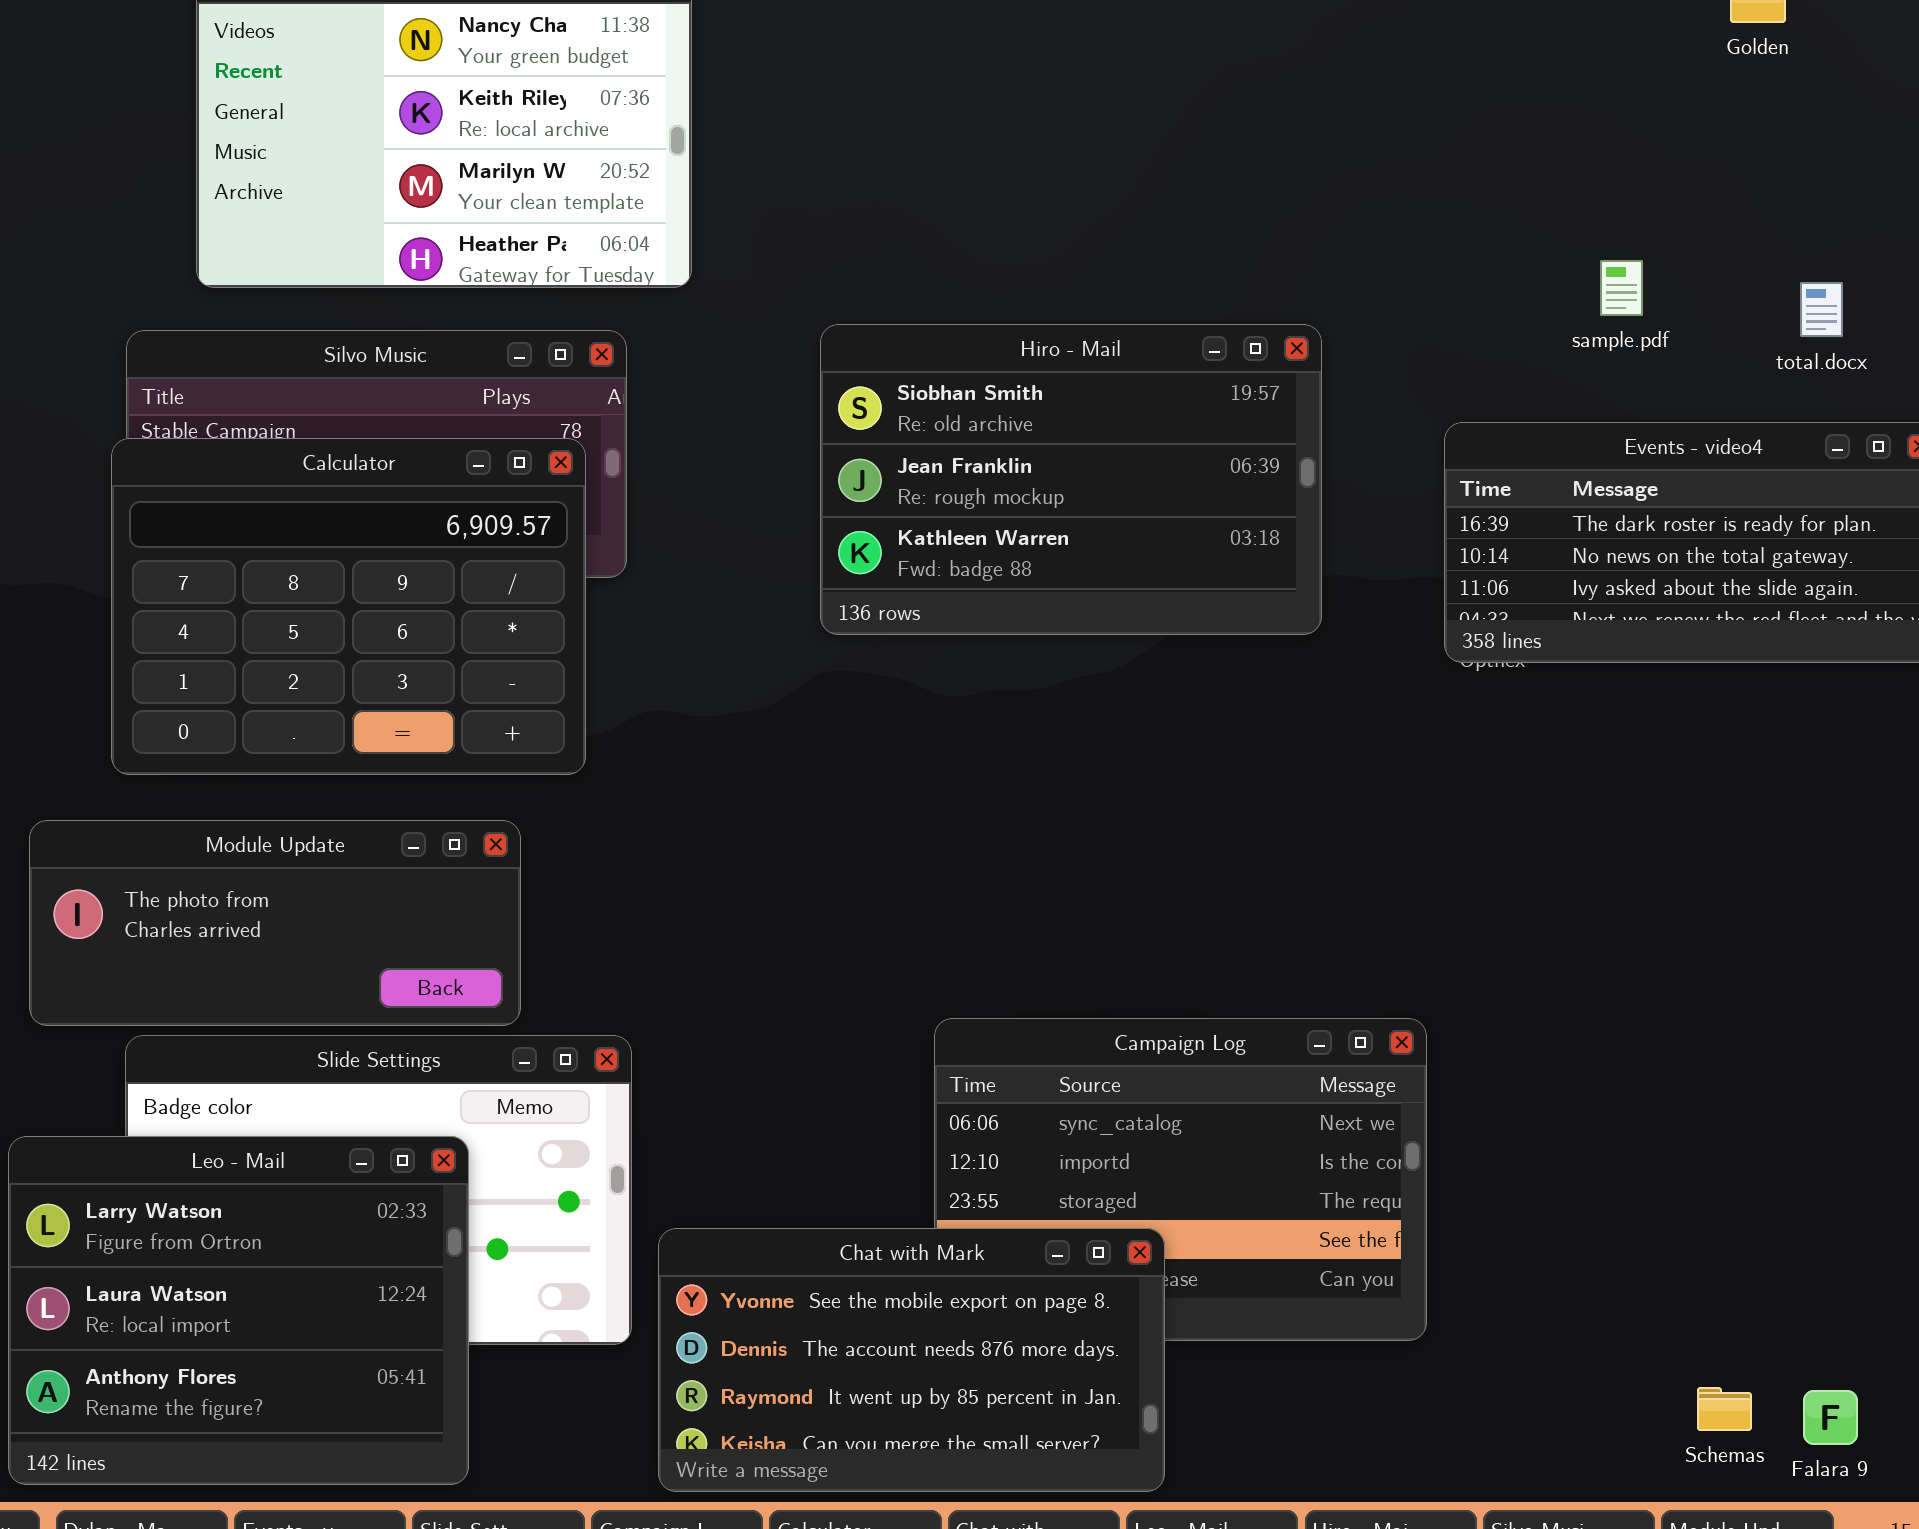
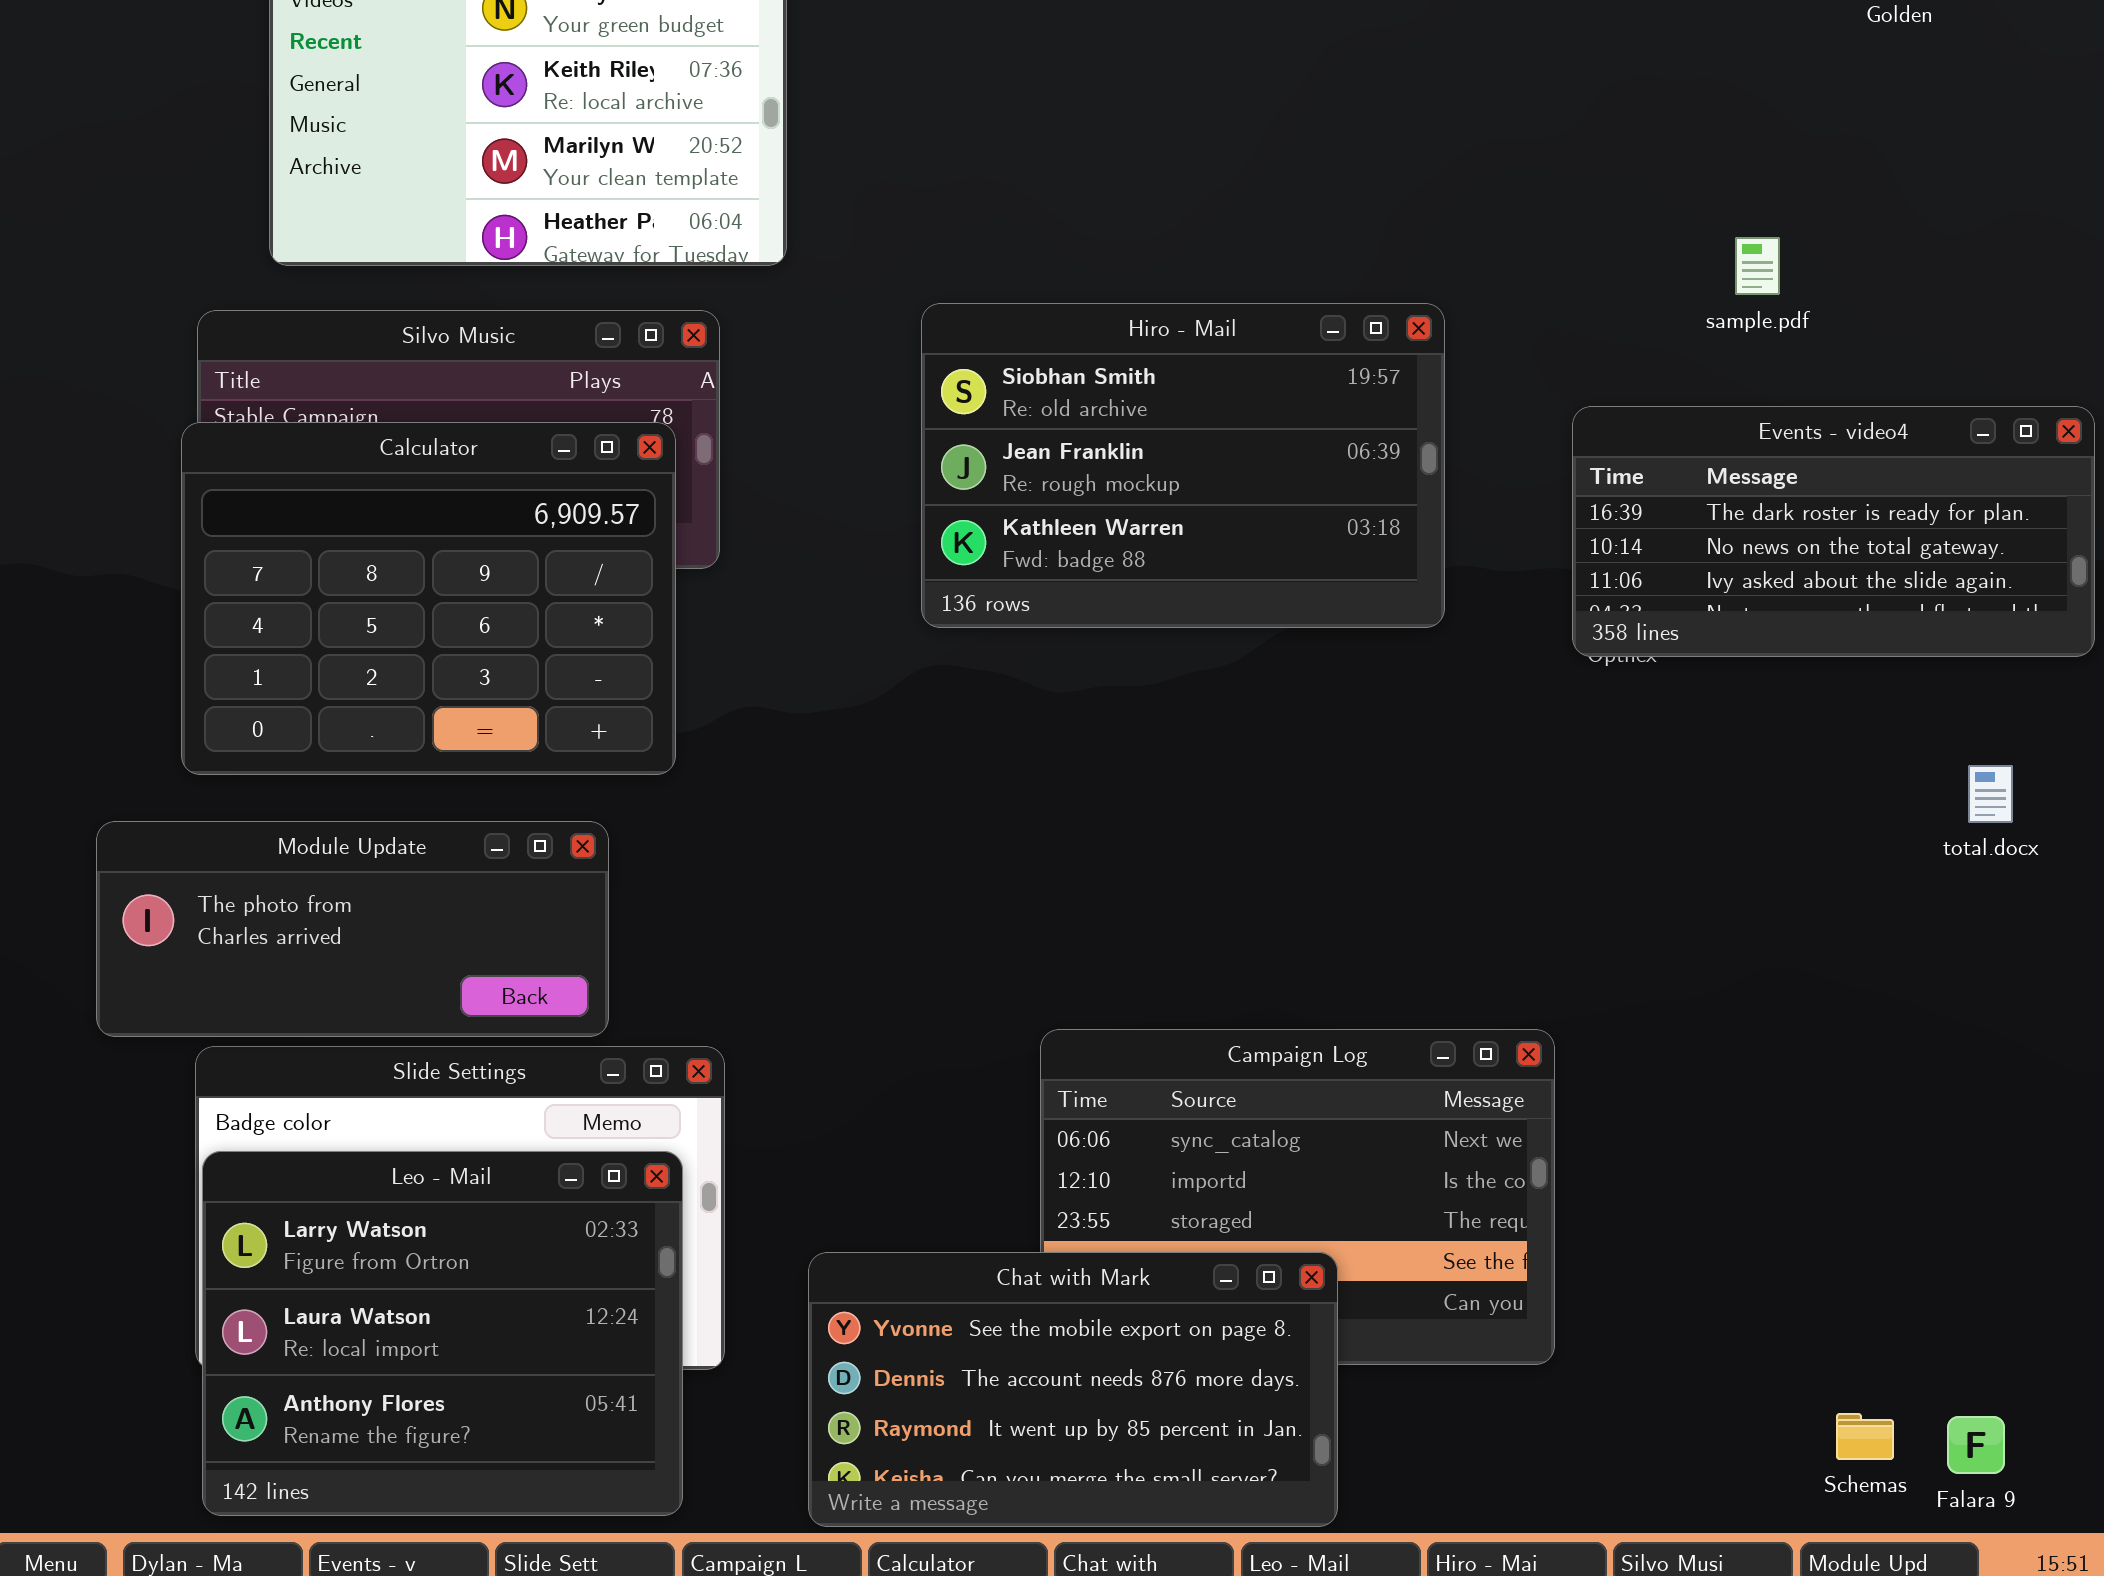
total.docx: [1800,282,1843,337] -> [1968,765,2013,823], moved
Leo - Mail: [8,1136,469,1485] -> [202,1151,683,1516], moved
Chat with Mark: [658,1228,1165,1492] -> [808,1252,1338,1527], moved

